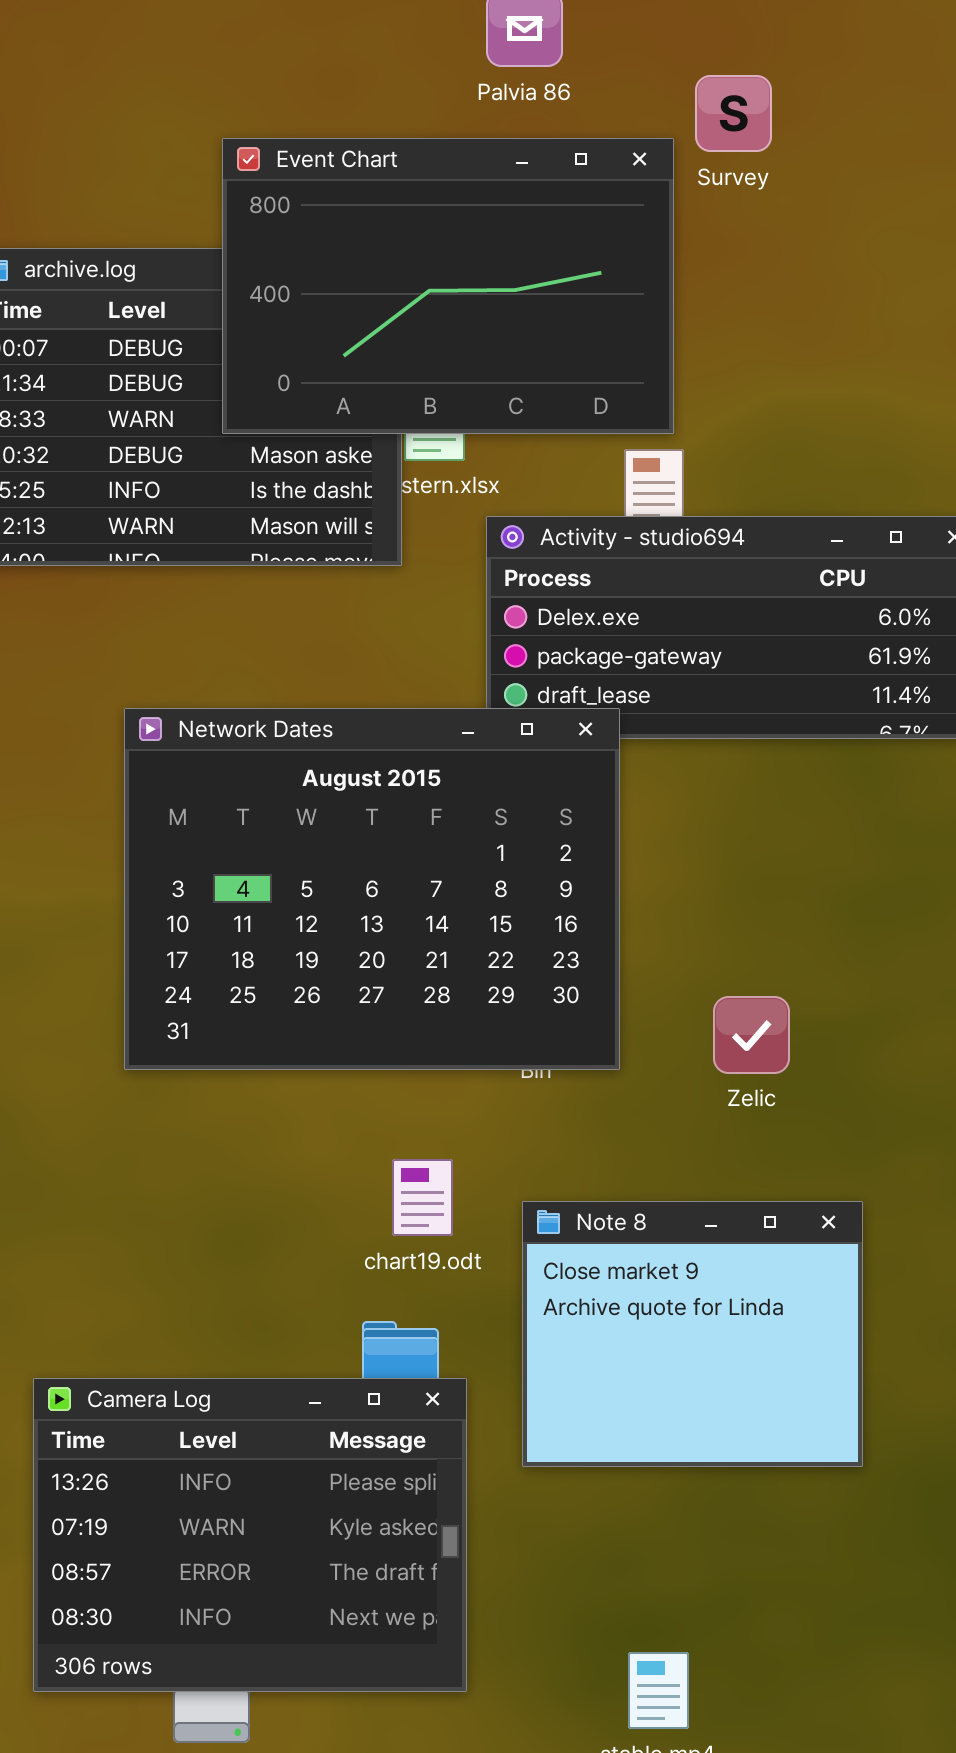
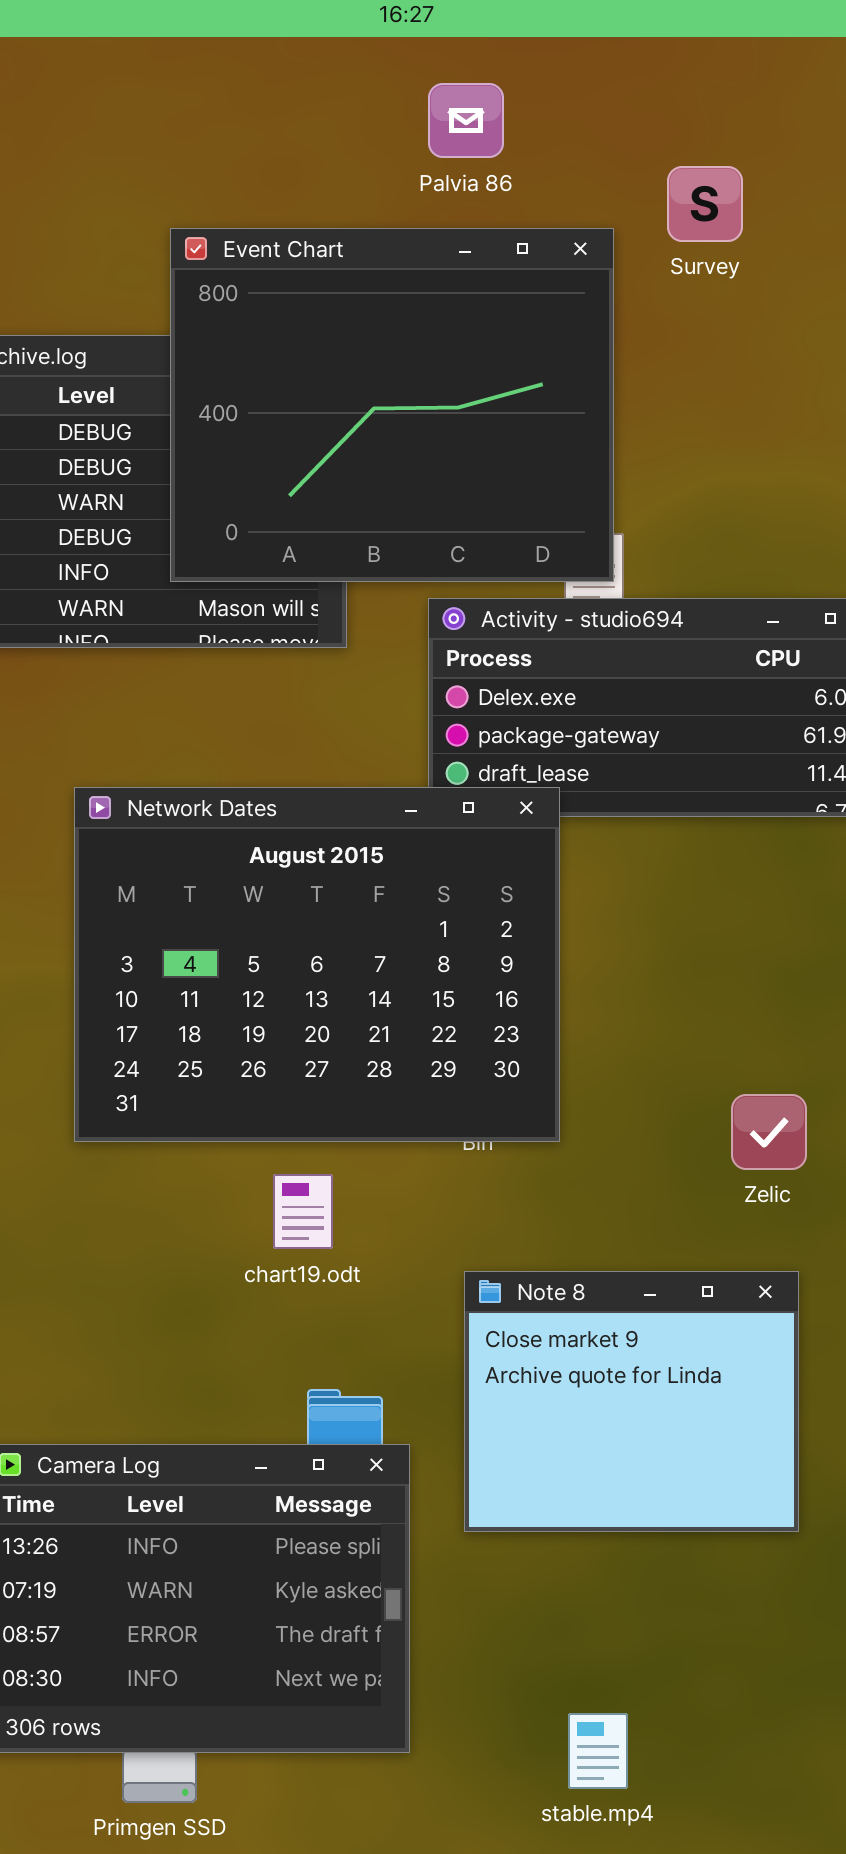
Survey: [695,75,772,152] -> [667,166,743,242], moved
Event Chart: [222,138,674,434] -> [170,228,614,582], resized
Zelic: [713,996,790,1074] -> [731,1094,807,1170], moved
chart19.odt: [392,1159,453,1236] -> [273,1174,333,1249], moved

